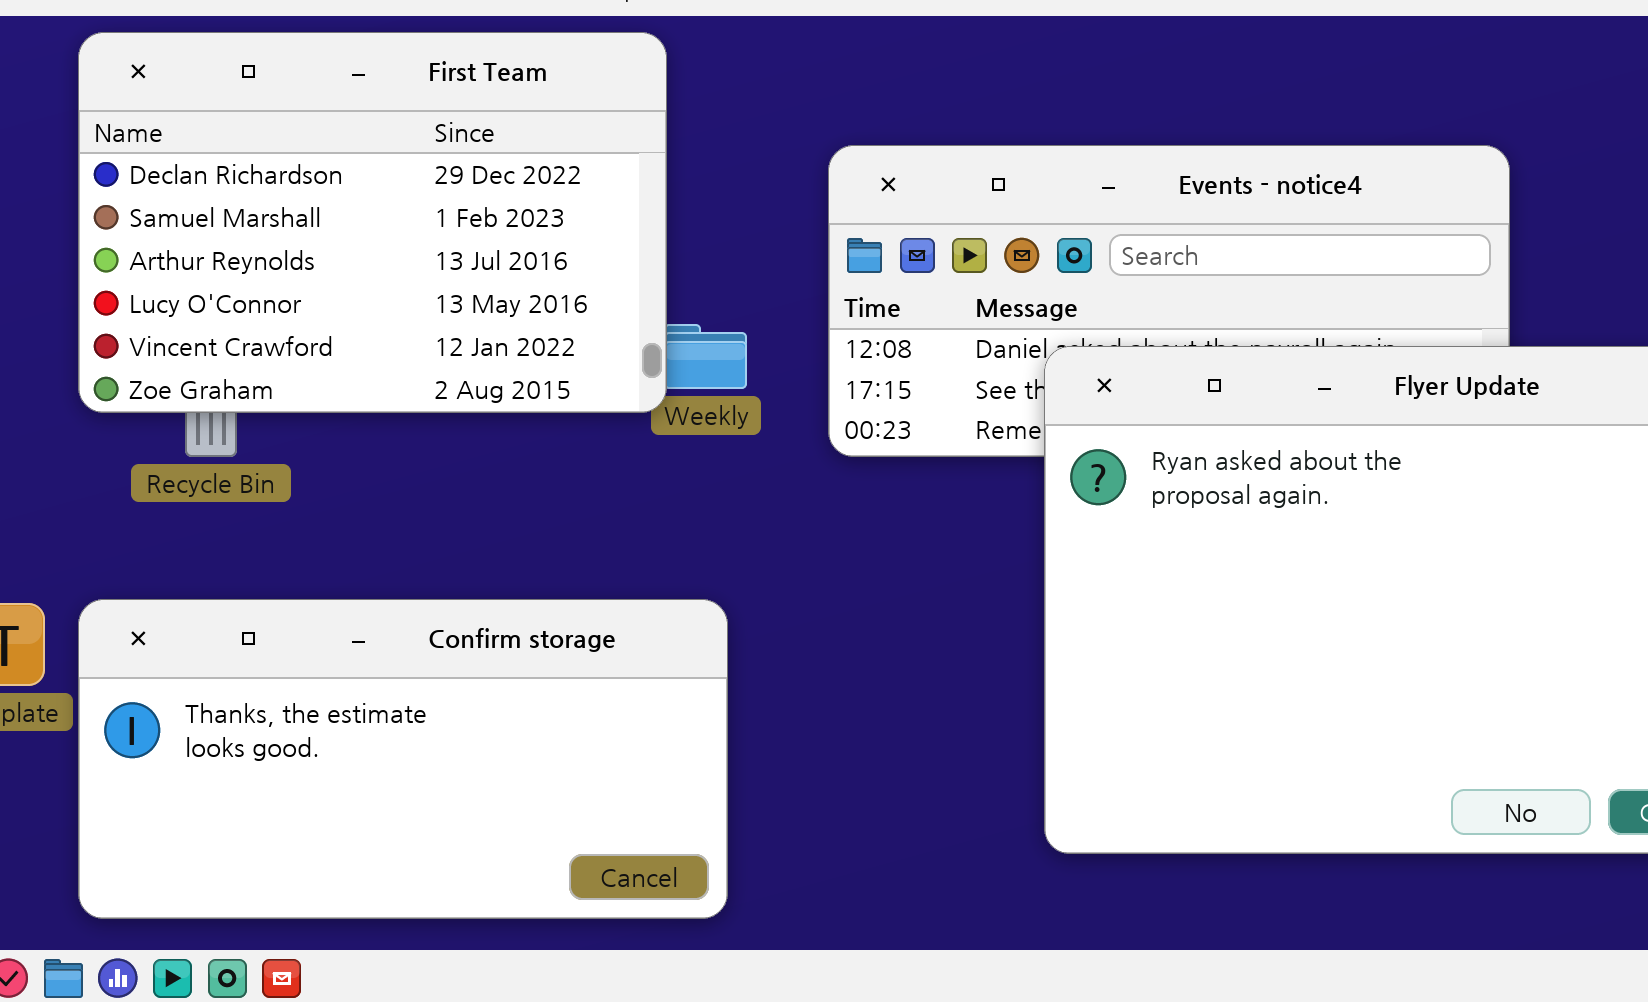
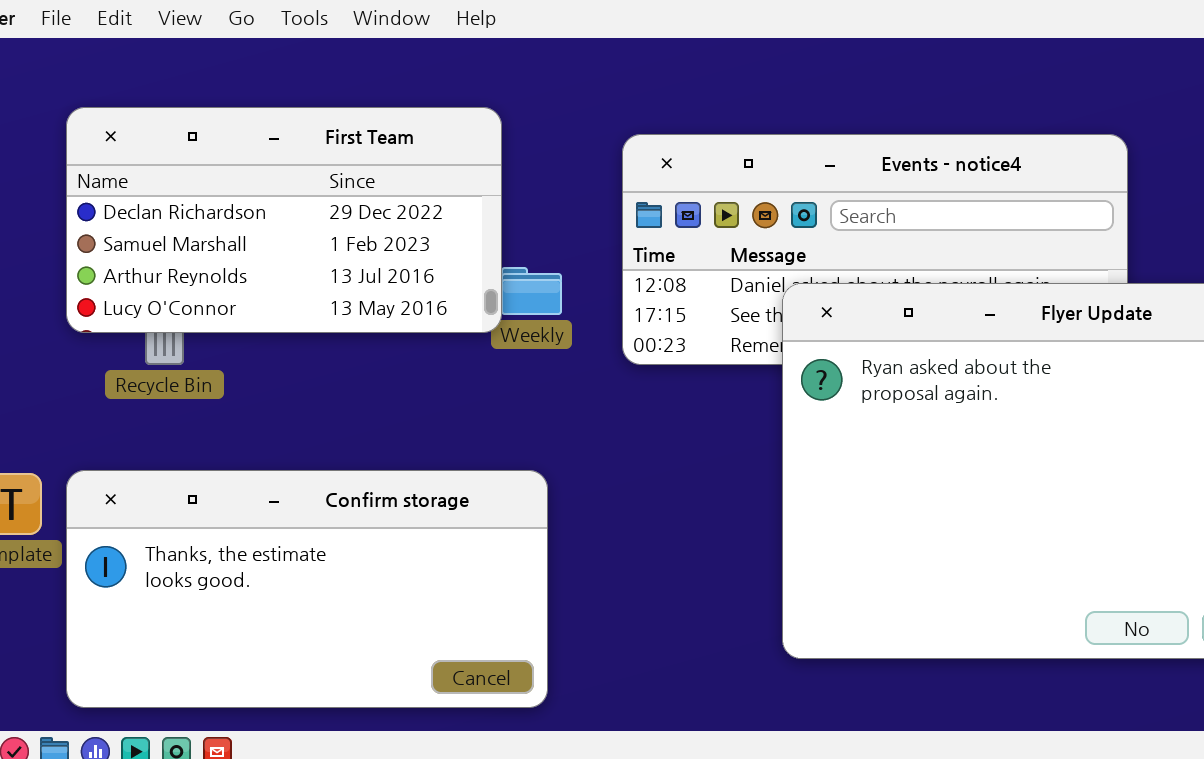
First Team: [78,32,667,413] -> [66,107,502,333], resized

